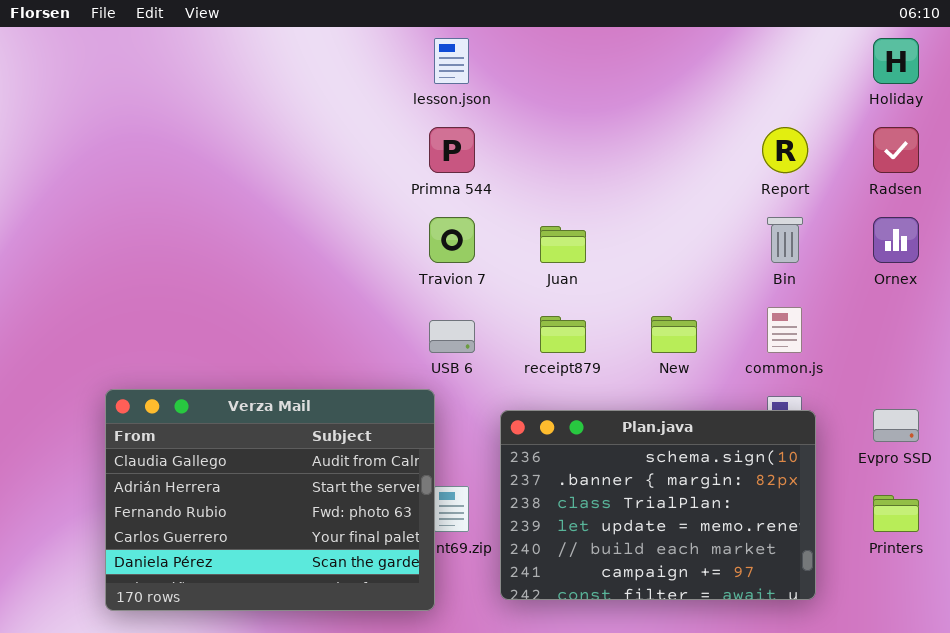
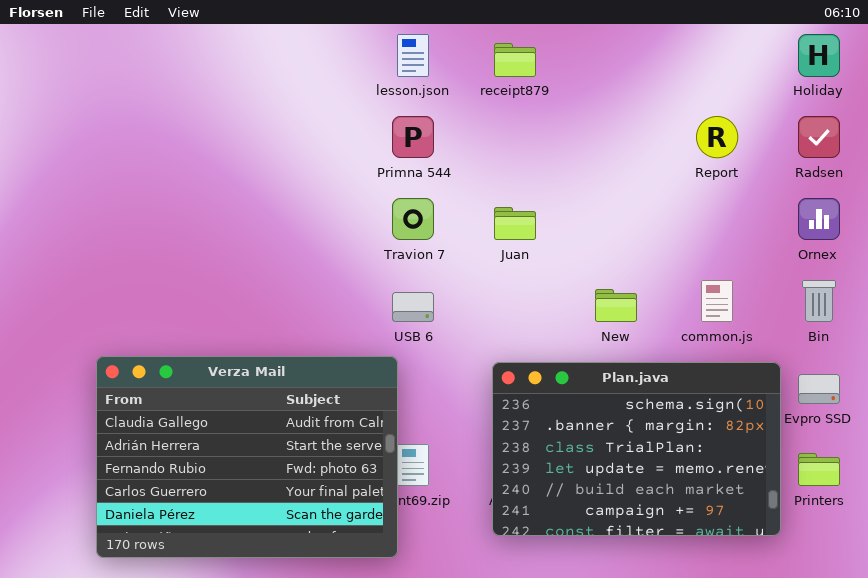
Bin: [767,217,803,263] -> [802,280,836,322], moved
receipt879: [540,316,586,353] -> [494,43,536,77], moved
Plan.java: [500,410,816,600] -> [492,362,781,536], moved

